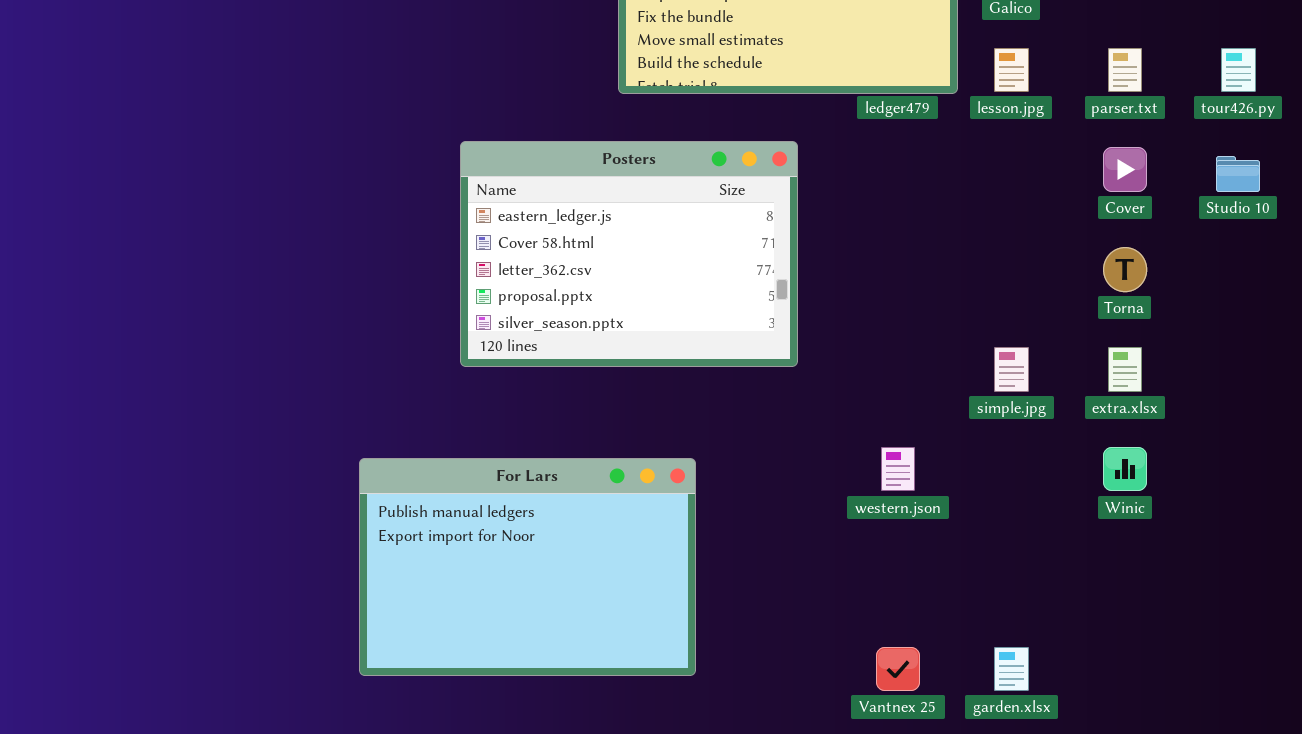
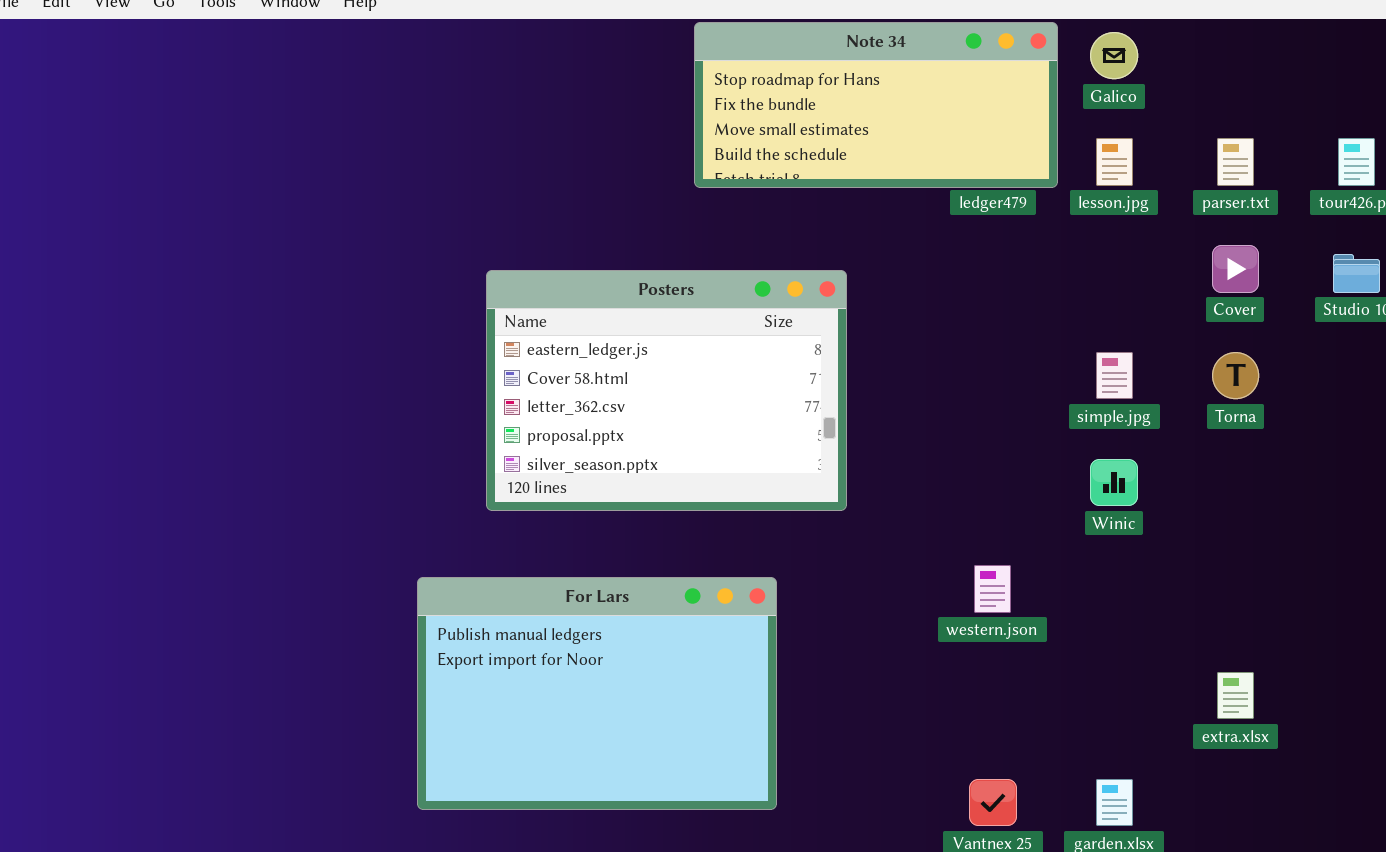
Posters: [460,141,798,367] -> [486,270,847,511], moved
simple.jpg: [994,347,1029,392] -> [1096,352,1133,399], moved
extra.xlsx: [1108,347,1142,392] -> [1217,672,1254,719], moved
Winic: [1103,447,1147,491] -> [1090,459,1138,506], moved

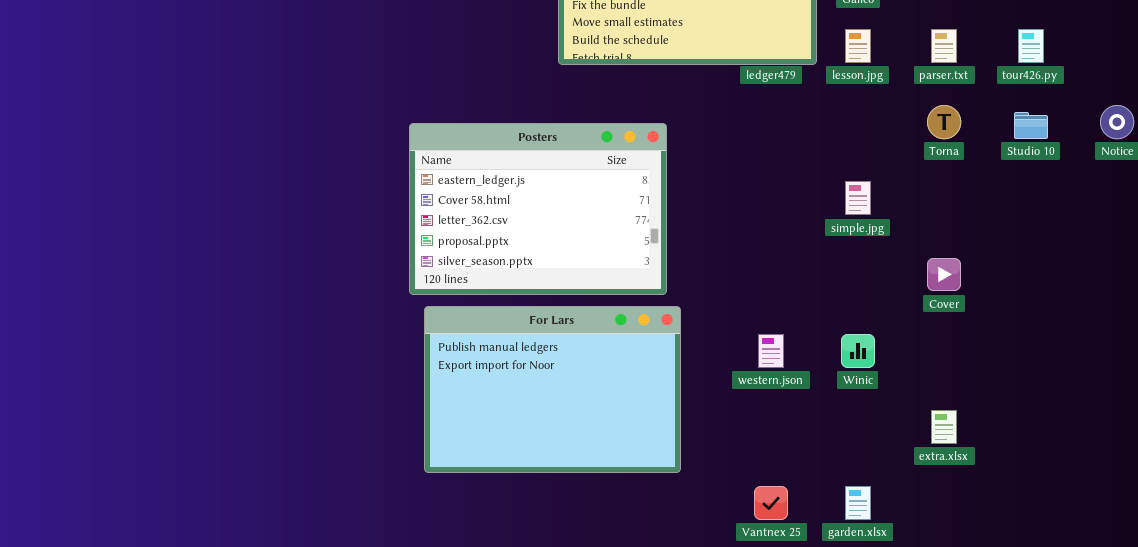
Cover: [1212,245,1259,293] -> [927,258,961,291], moved
Torna: [1212,352,1259,399] -> [927,105,961,139], moved
Winic: [1090,459,1138,506] -> [841,334,875,368], moved
For Lars: [417,577,777,810] -> [424,306,681,473], moved

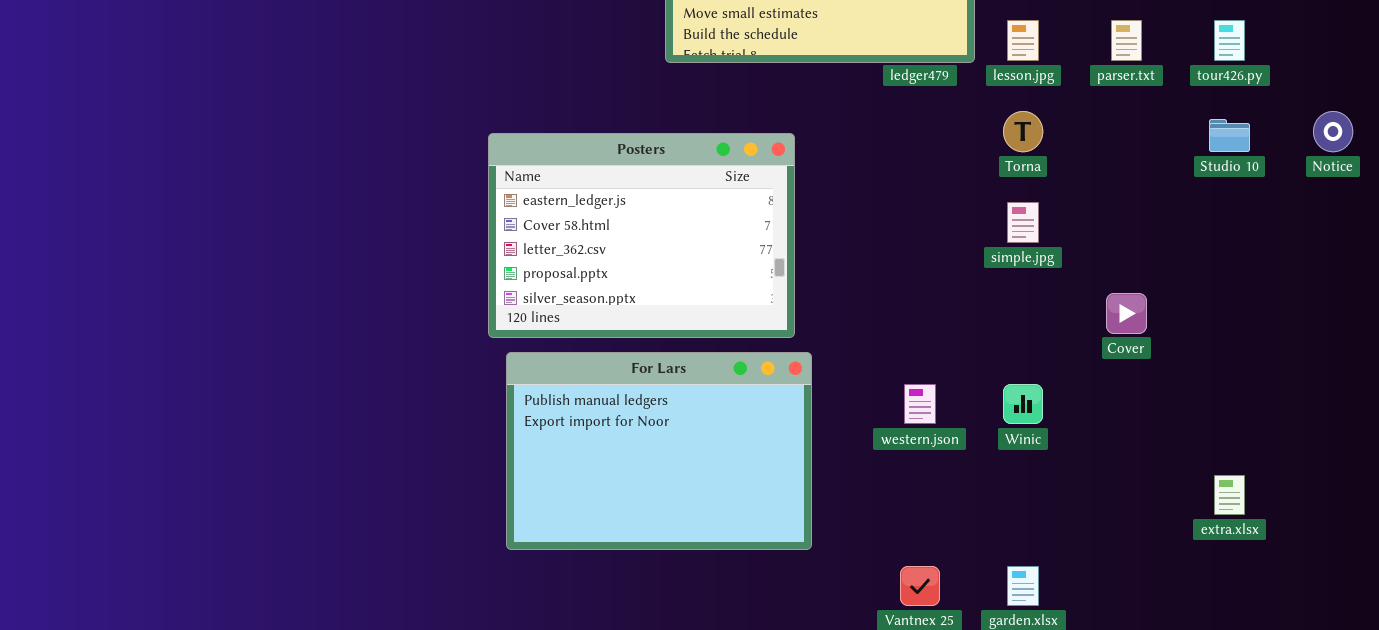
Torna: [927,105,961,139] -> [1003,111,1043,152], moved
extra.xlsx: [931,410,957,444] -> [1214,475,1245,515], moved

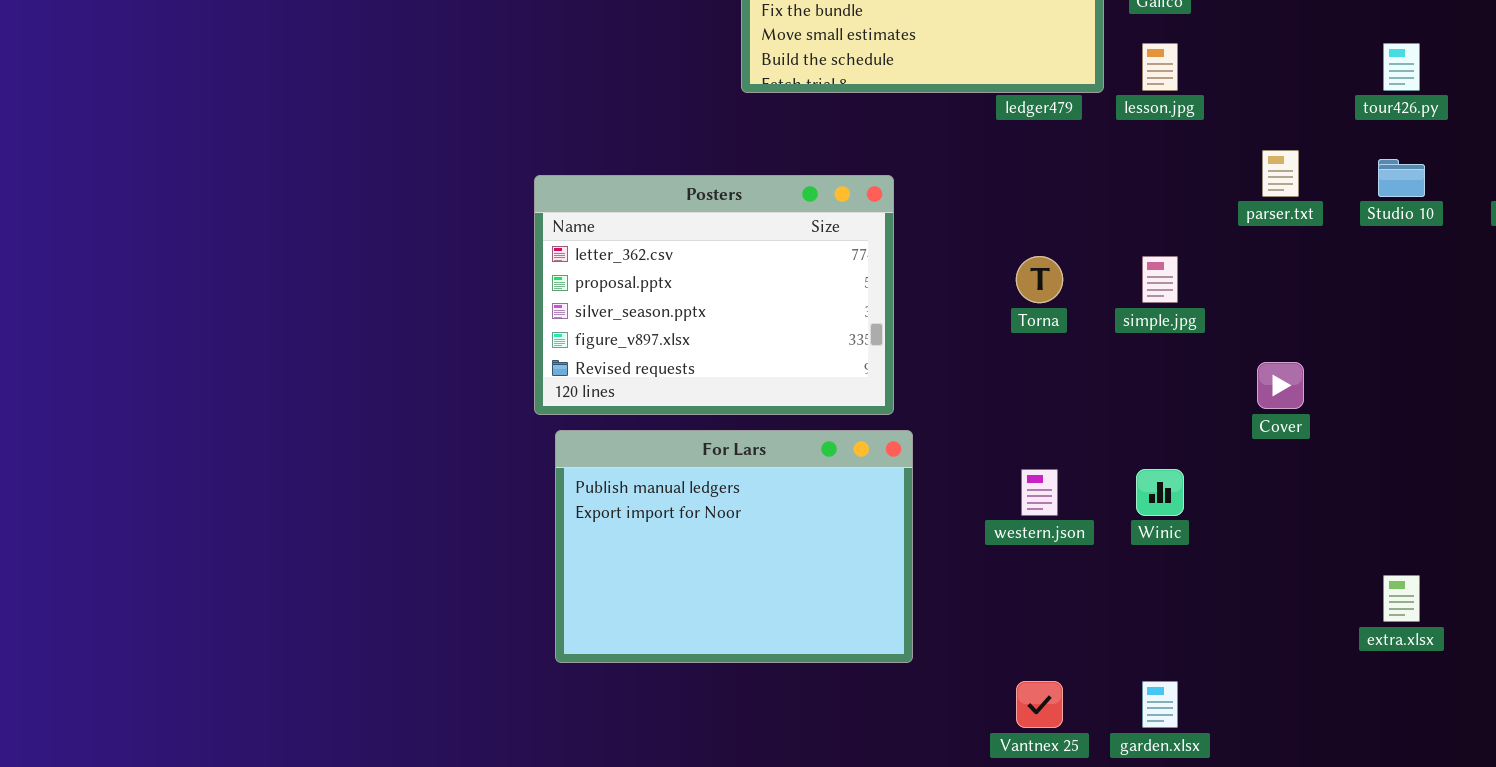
parser.txt: [1111,20,1142,61] -> [1262,150,1299,197], moved
Torna: [1003,111,1043,152] -> [1016,256,1063,303], moved
Posters: [488,133,795,338] -> [534,175,894,415], scrolled down 2 rows

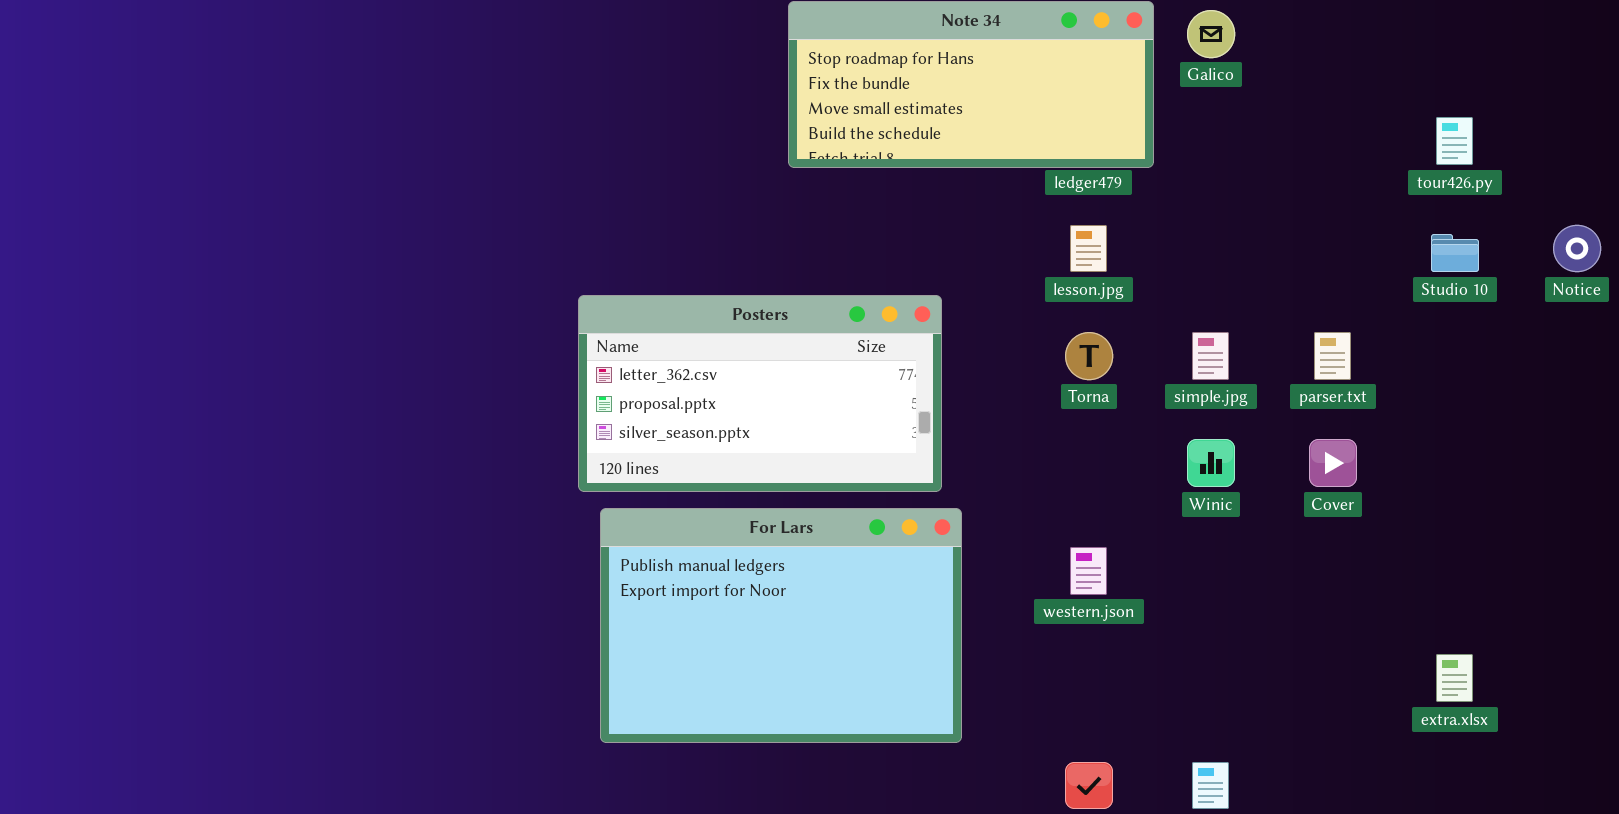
lesson.jpg: [1142,43,1178,91] -> [1070,225,1107,272], moved
parser.txt: [1262,150,1299,197] -> [1314,332,1351,380], moved
Posters: [534,175,894,415] -> [578,295,942,492], resized
Winic: [1136,469,1184,516] -> [1187,439,1235,487], moved

